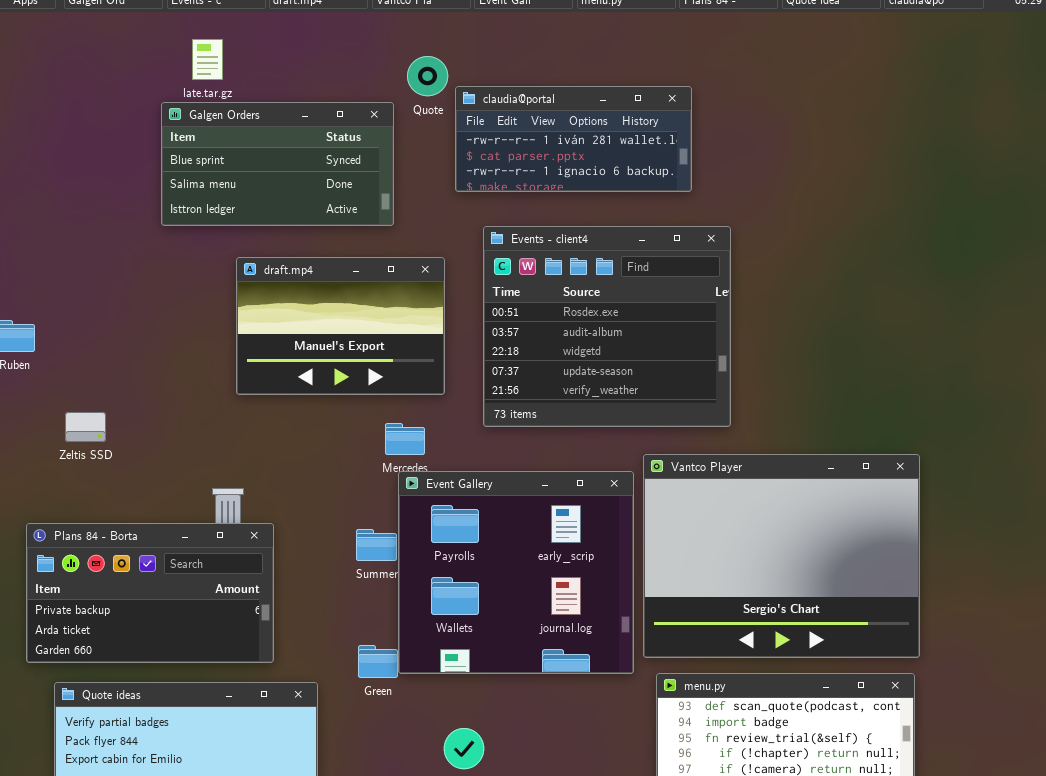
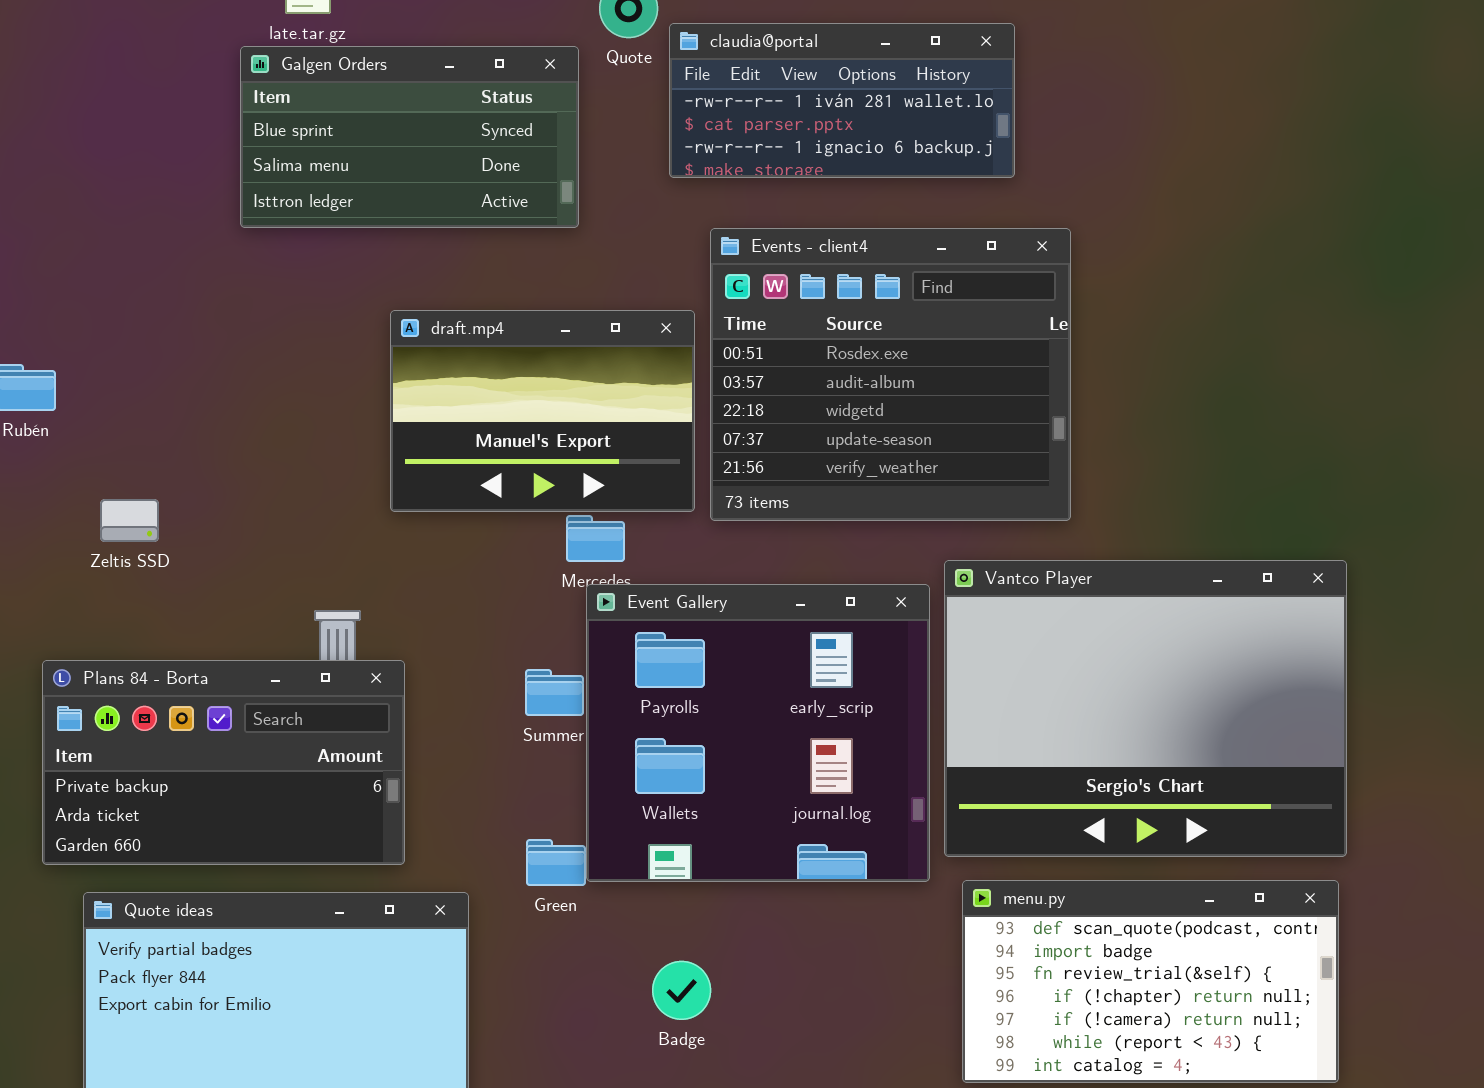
draft.mp4: [236,257,445,395] -> [390,310,695,512], moved

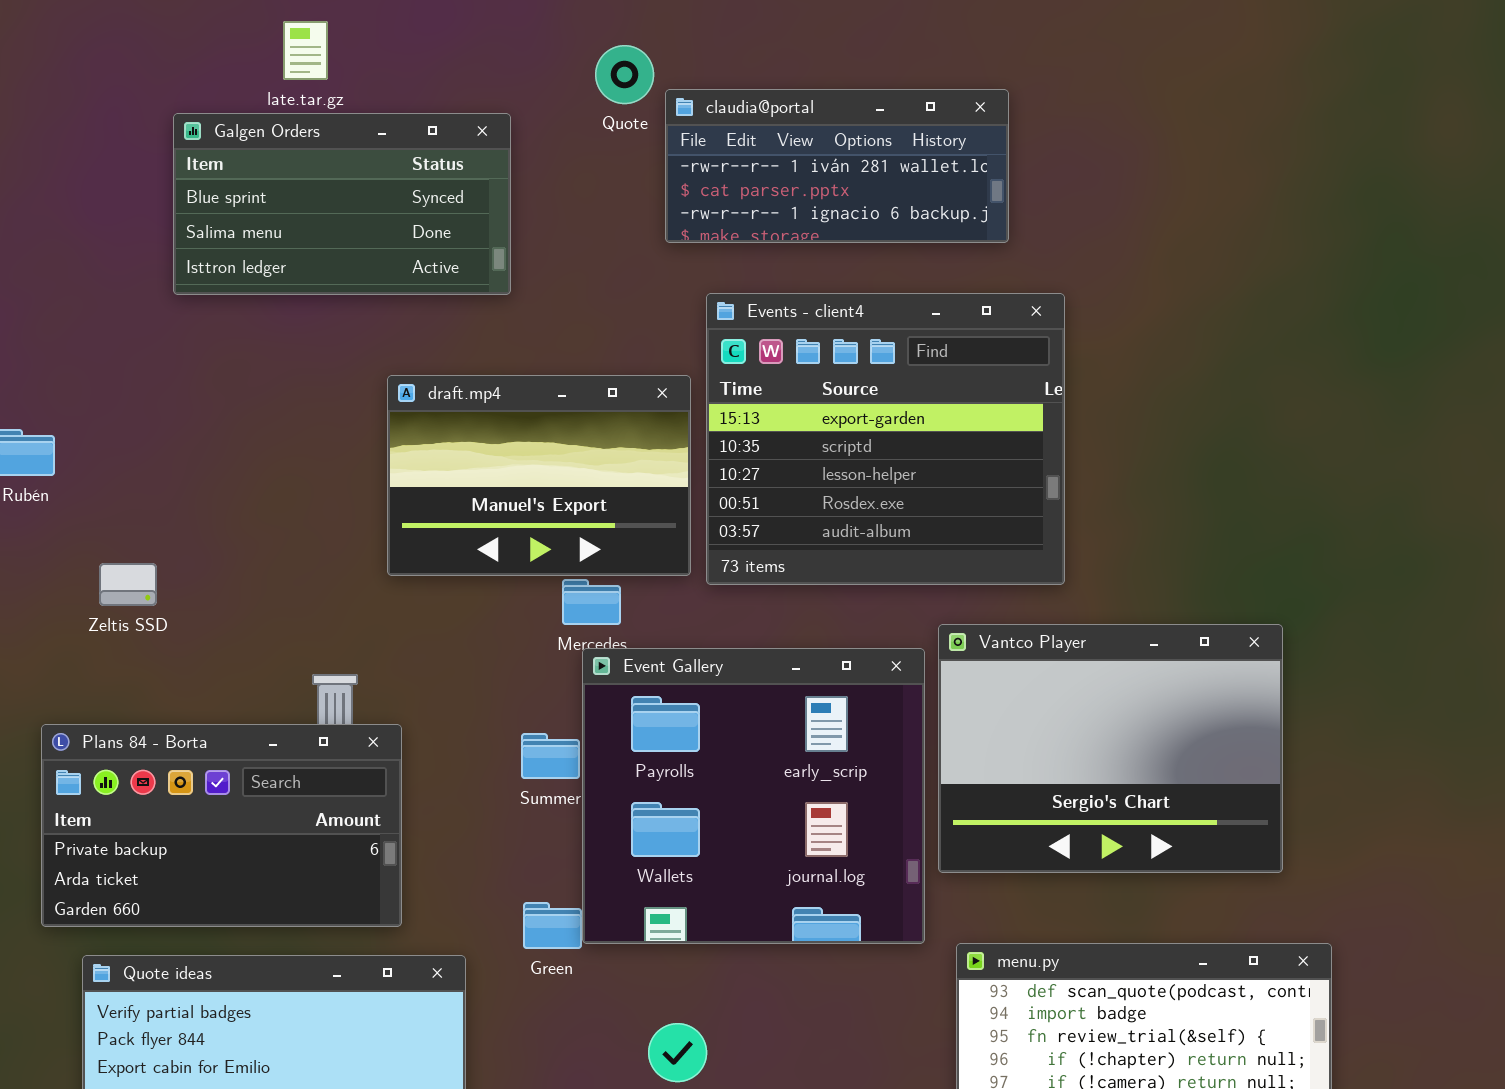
Galgen Orders: [240,46,579,228] -> [173,113,511,295], moved
Events - client4: [710,228,1071,521] -> [706,293,1065,585], scrolled up 3 rows
Vantco Player: [944,560,1347,857] -> [938,624,1283,873], resized

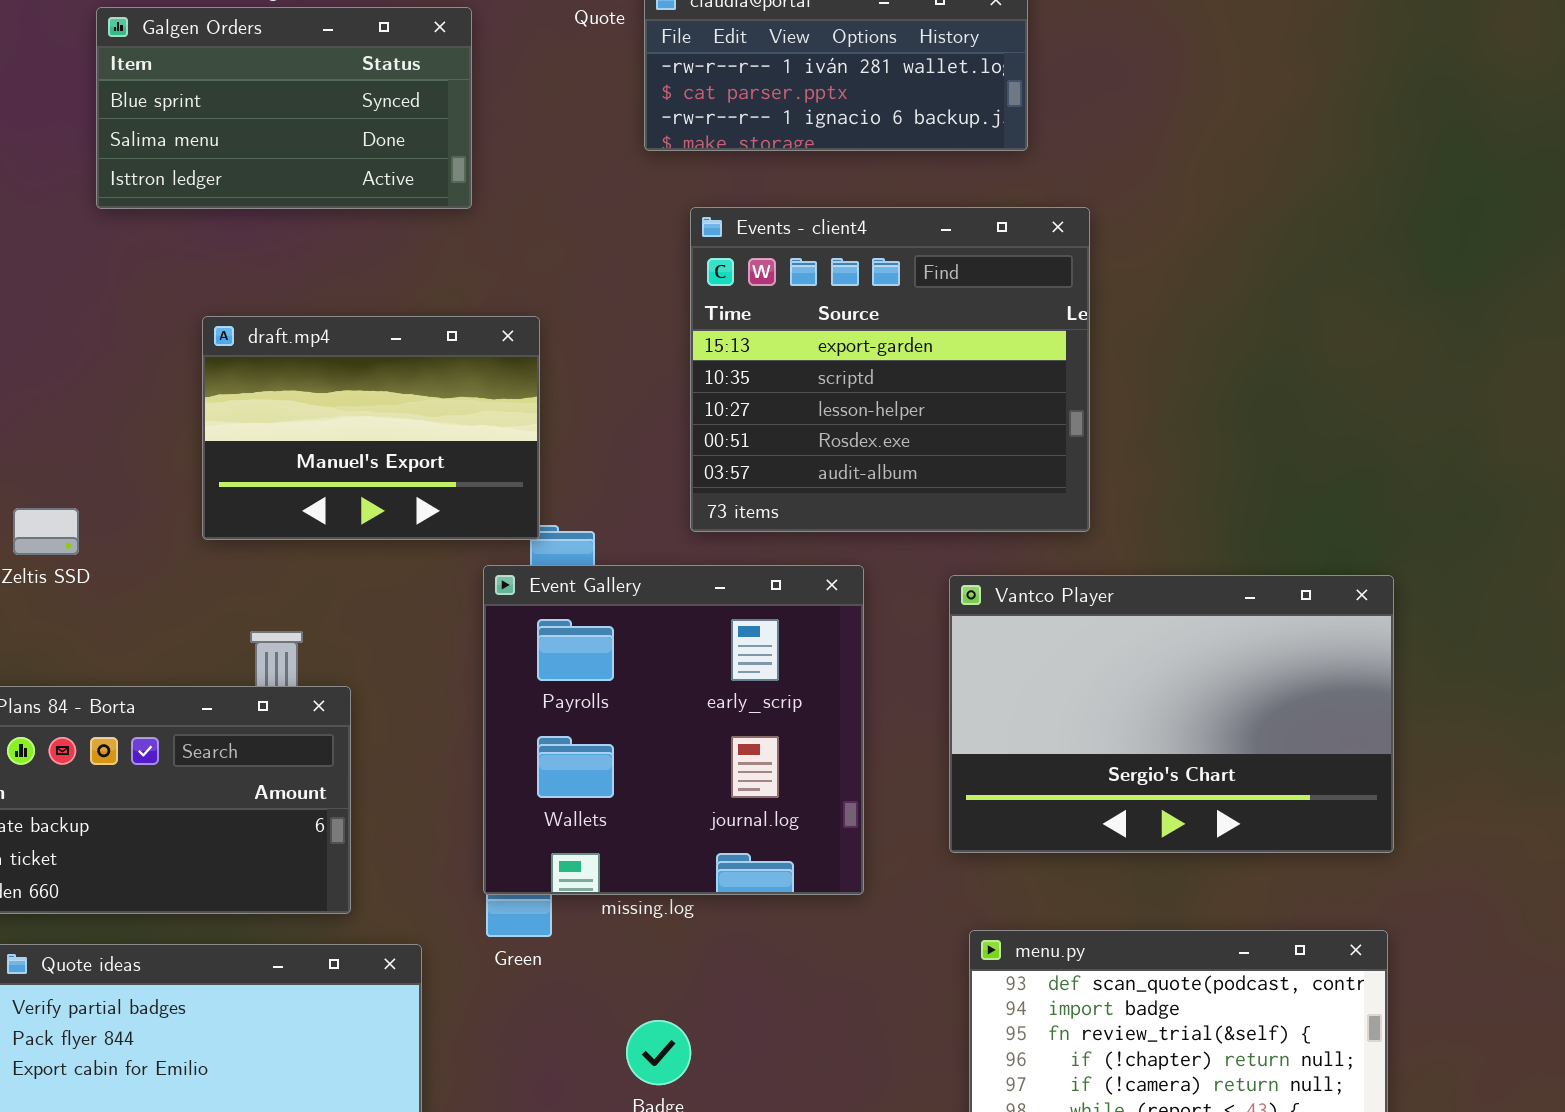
draft.mp4: [387,375,691,576] -> [202,316,540,540], moved
Vantco Player: [938,624,1283,873] -> [949,575,1394,853], resized
Event Gallery: [582,648,925,944] -> [483,565,864,895], moved

